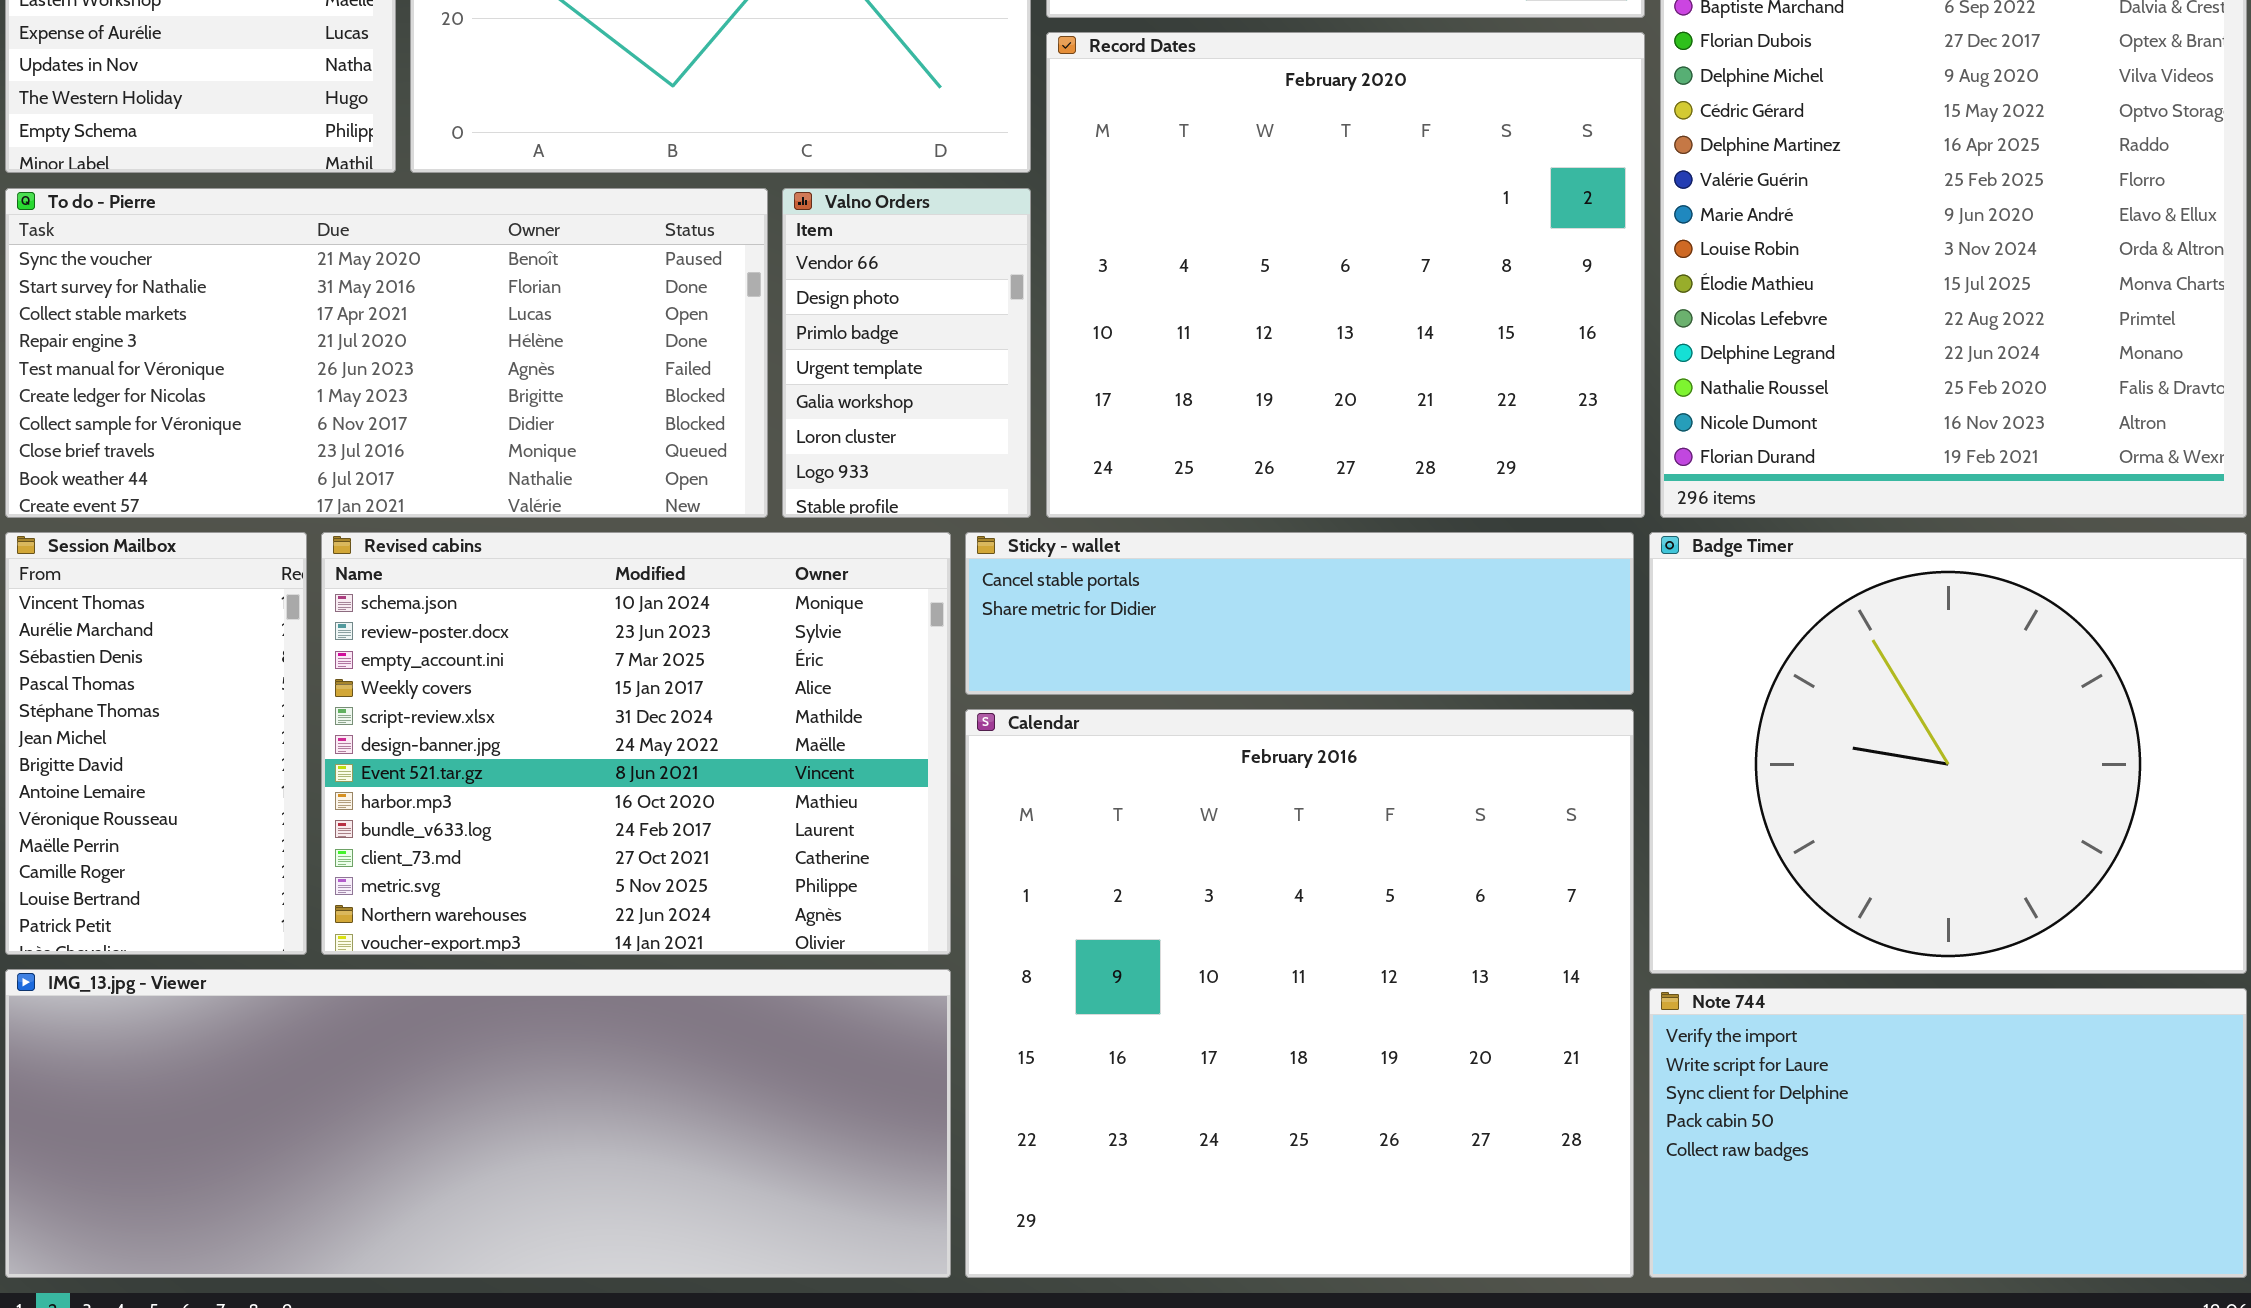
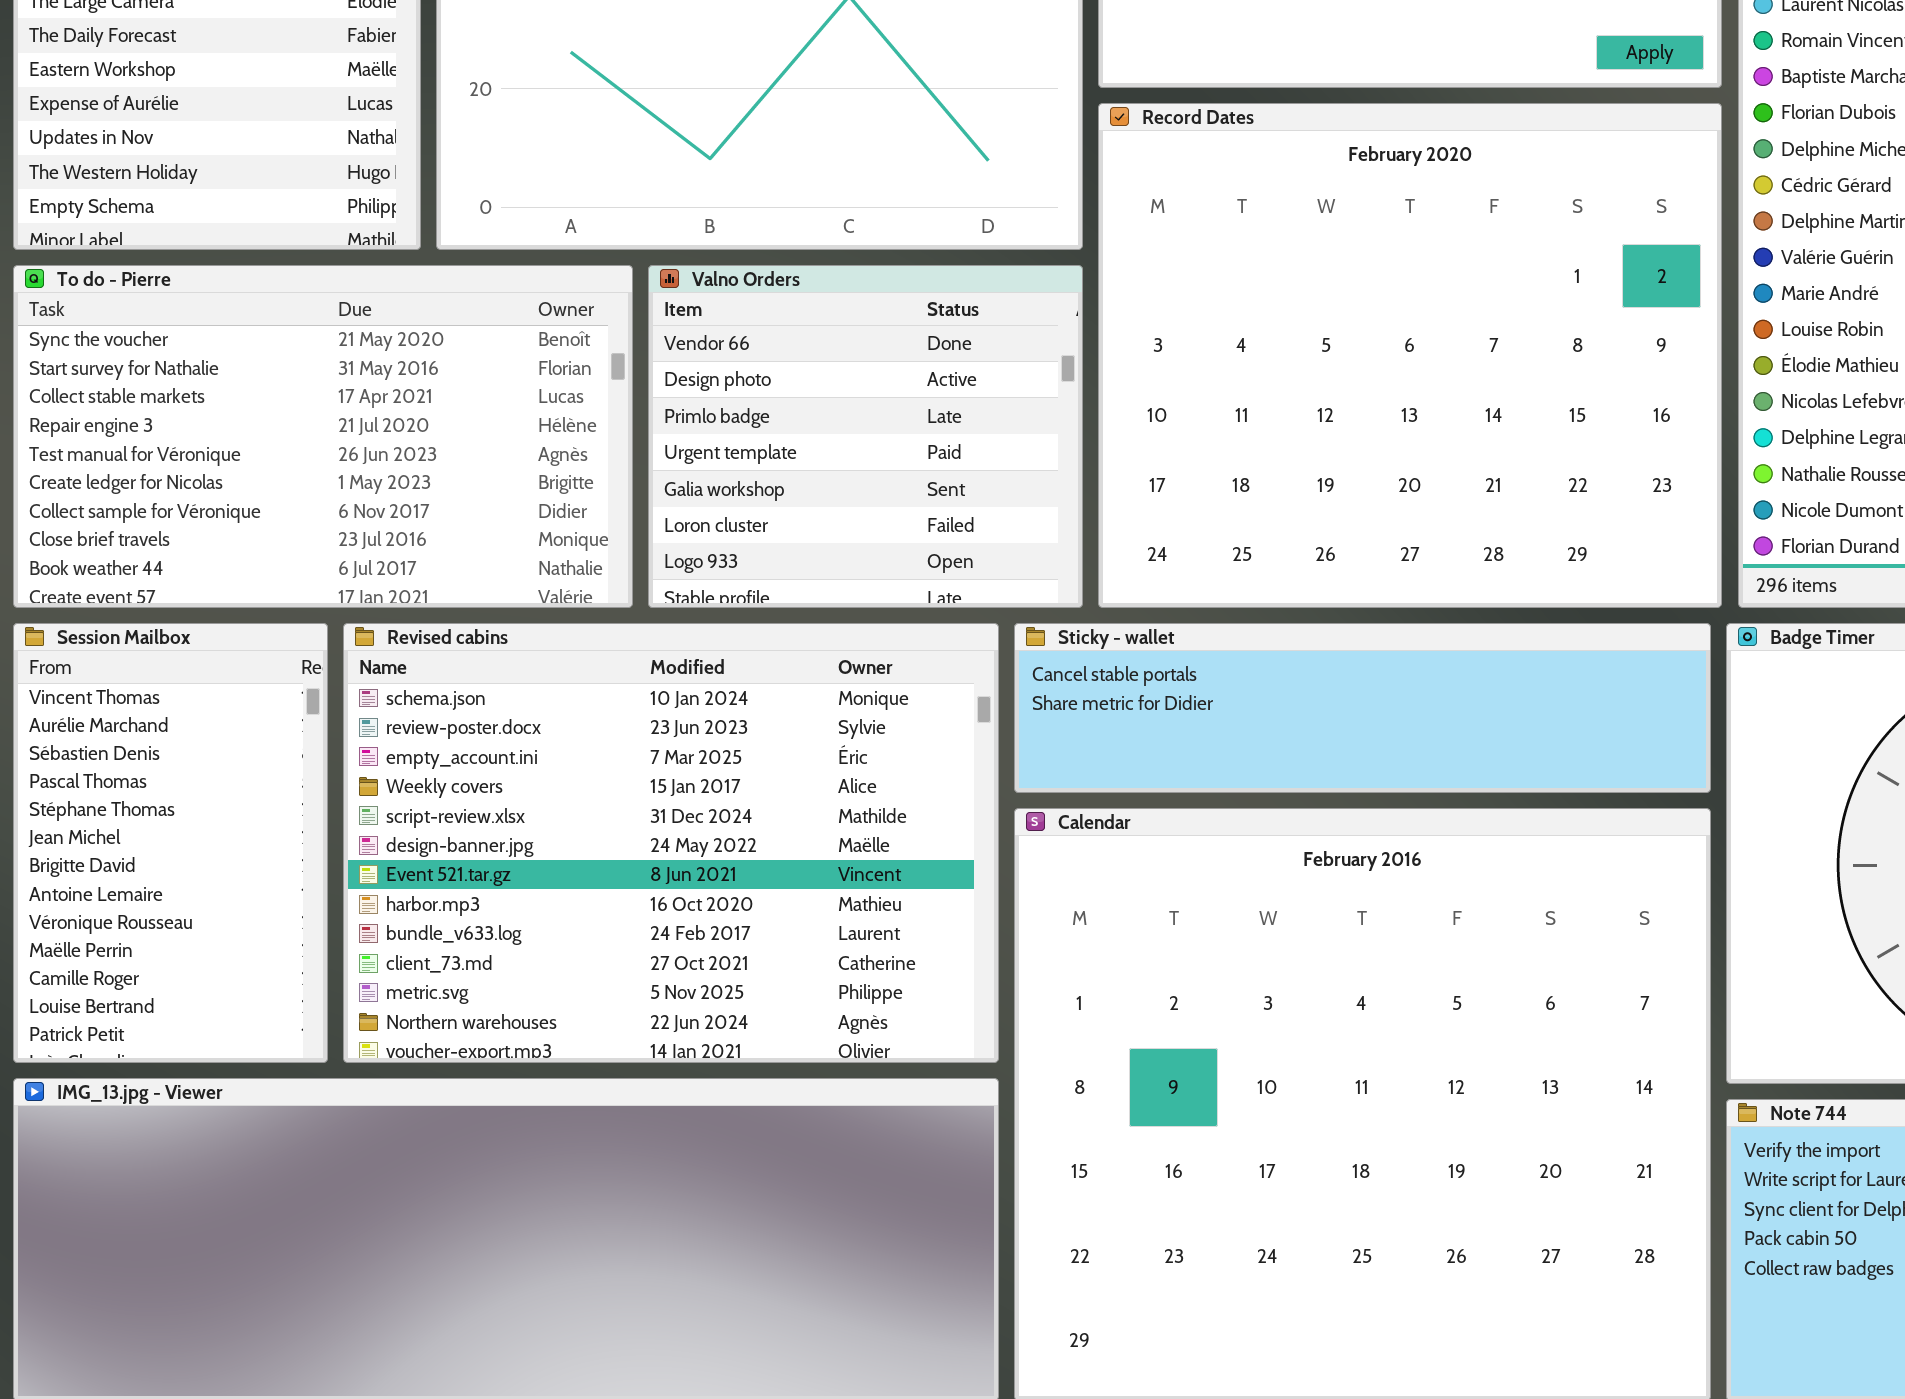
To do - Pierre: [5,188,768,518] -> [13,265,633,608], resized
Valno Orders: [782,188,1031,518] -> [648,265,1083,608], resized

